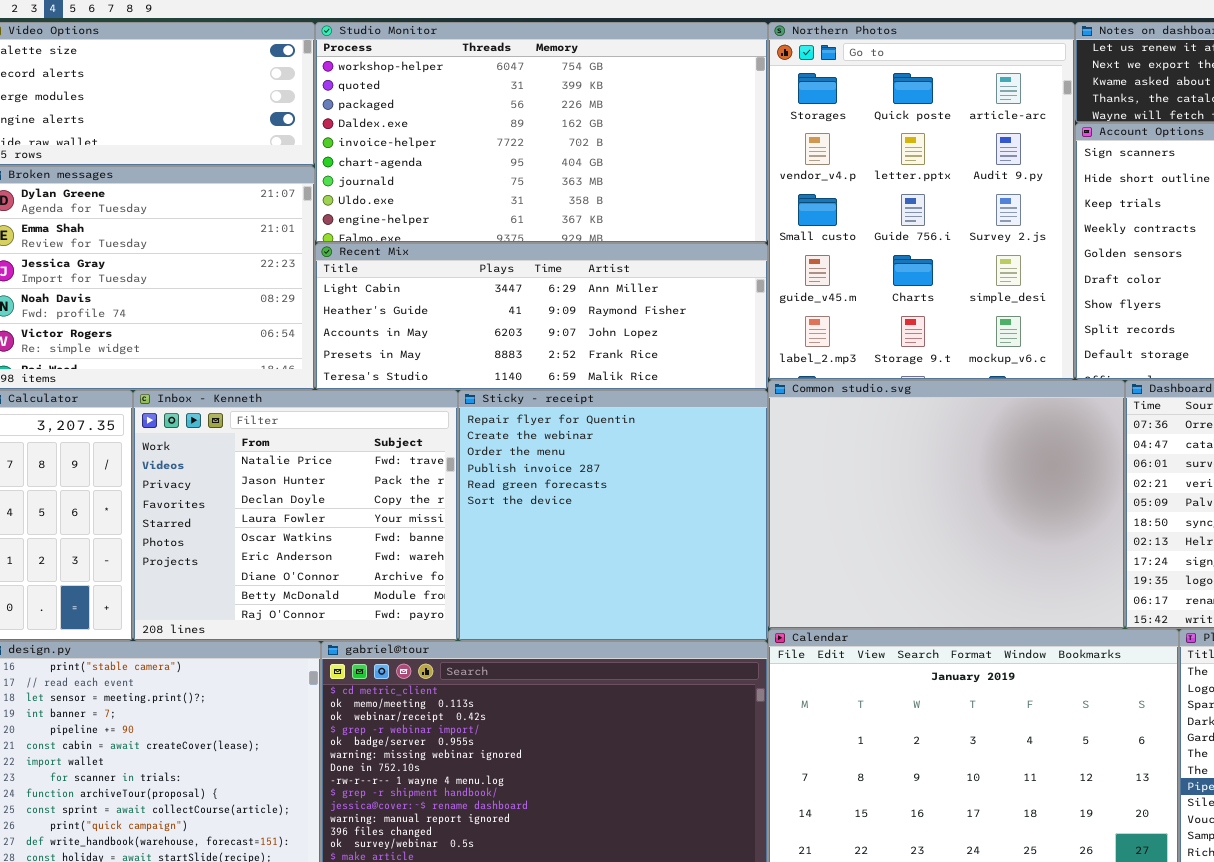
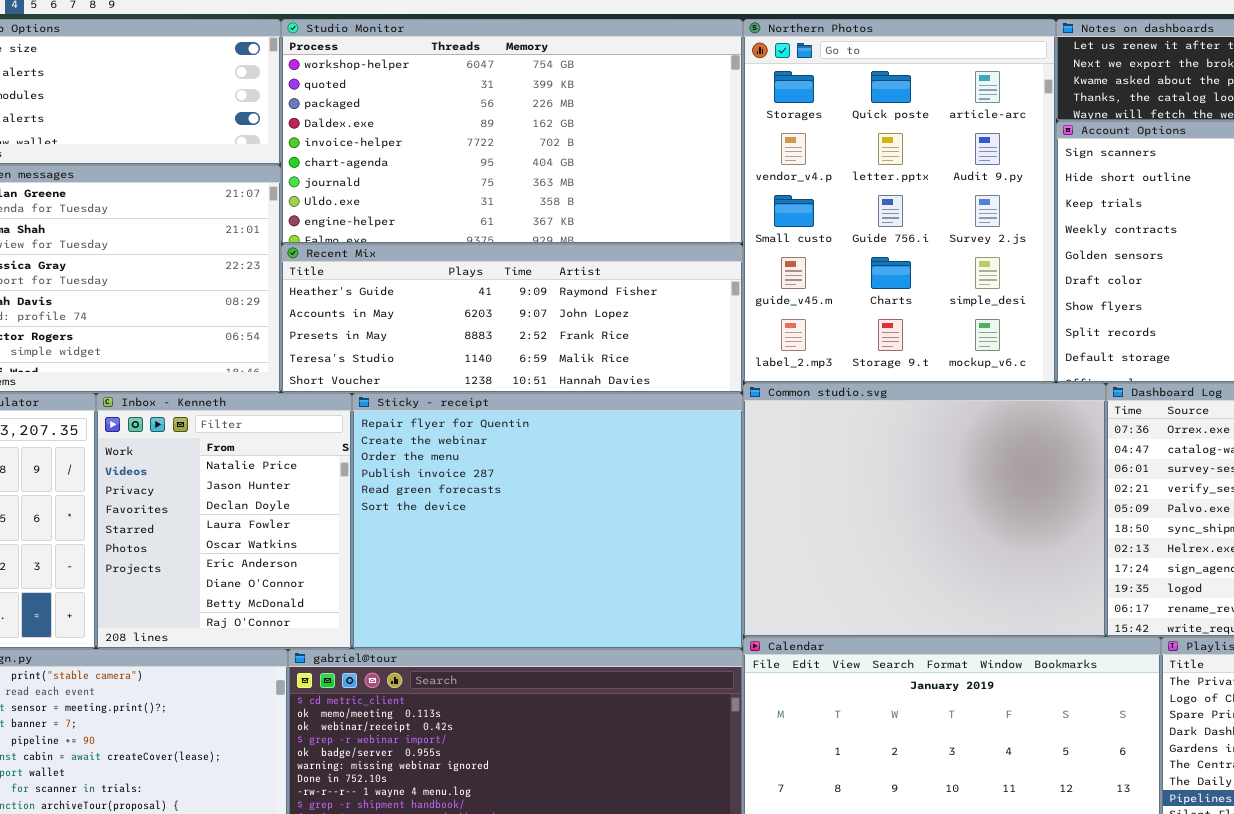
Recent Mix: [315,243,768,390] -> [281,244,743,393], scrolled down 1 row
Inbox - Kenneth: [133,390,458,641] -> [96,393,352,649], resized
Sticky - receipt: [458,390,768,641] -> [352,393,743,649], resized

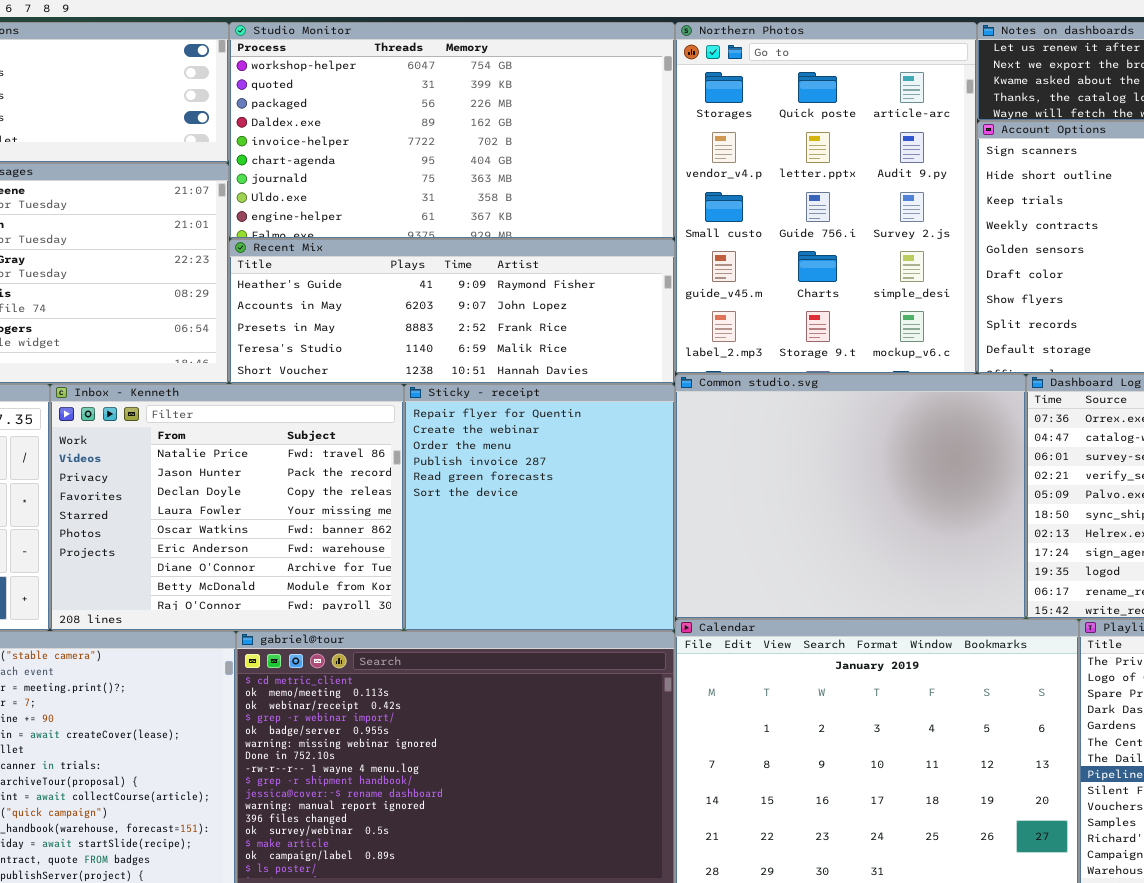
Inbox - Kenneth: [96,393,352,649] -> [50,384,404,631], resized
Sticky - receipt: [352,393,743,649] -> [404,384,675,631], resized

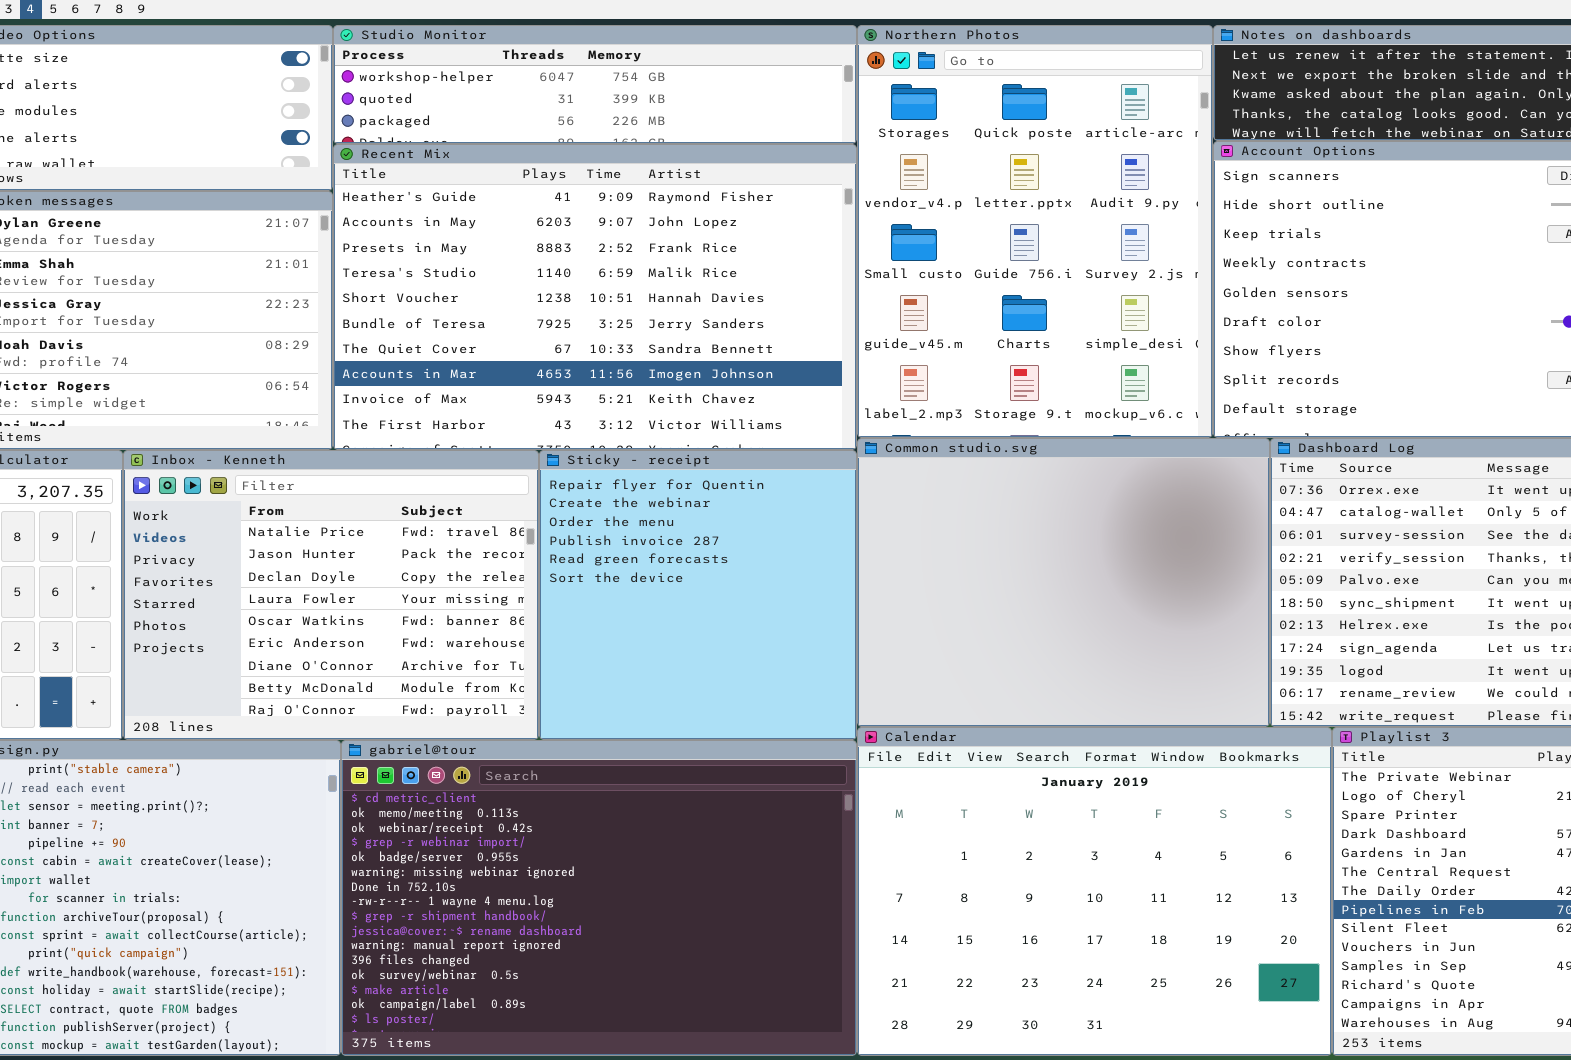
Studio Monitor: [229,22,675,239] -> [333,25,857,144], resized
Recent Mix: [229,239,675,384] -> [333,144,857,450], resized

